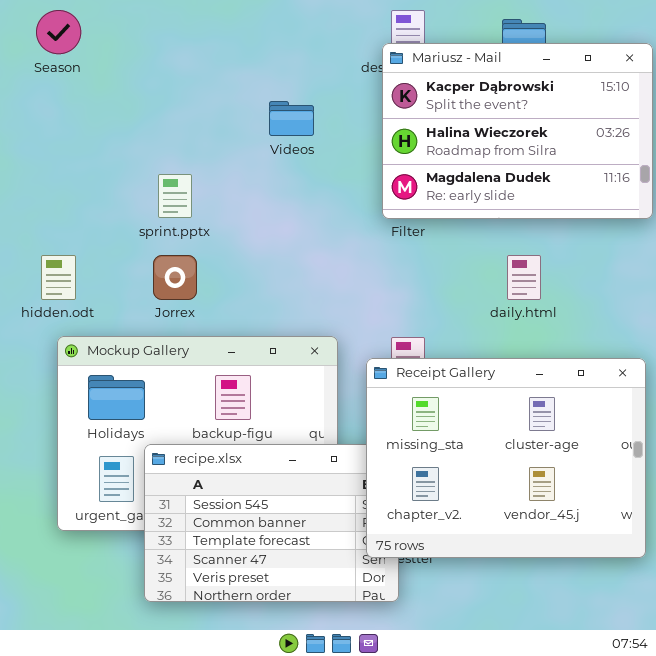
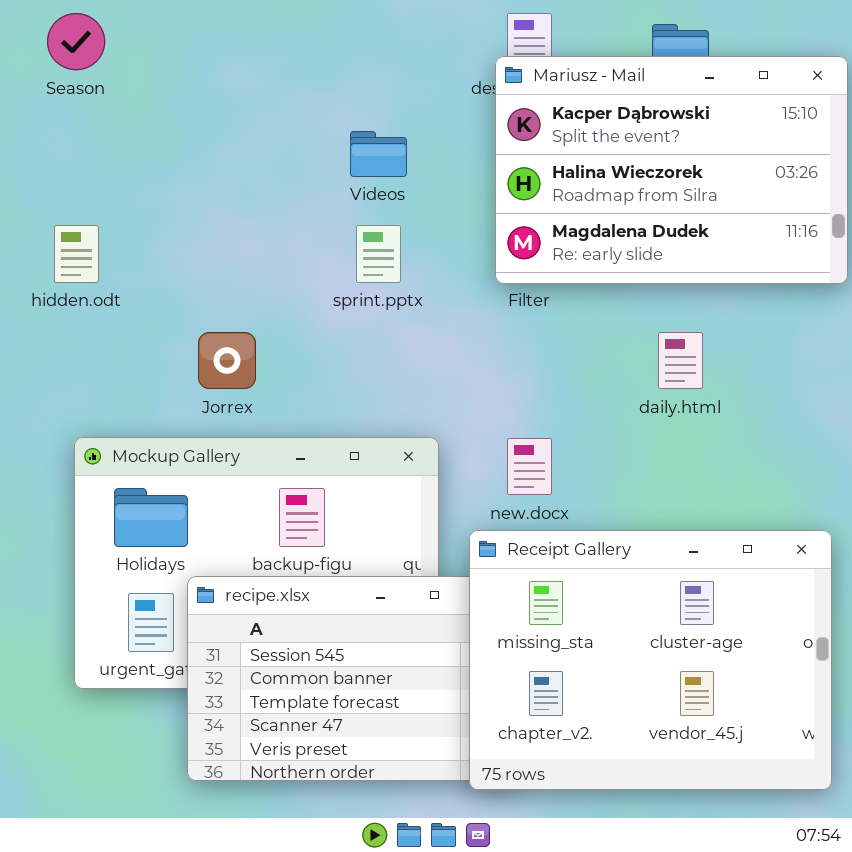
sprint.pptx: [158,174,192,218] -> [356,225,401,283], moved
hidden.odt: [41,255,76,300] -> [54,225,99,283], moved
Receipt Gallery: [366,358,646,558] -> [469,530,832,790], moved

